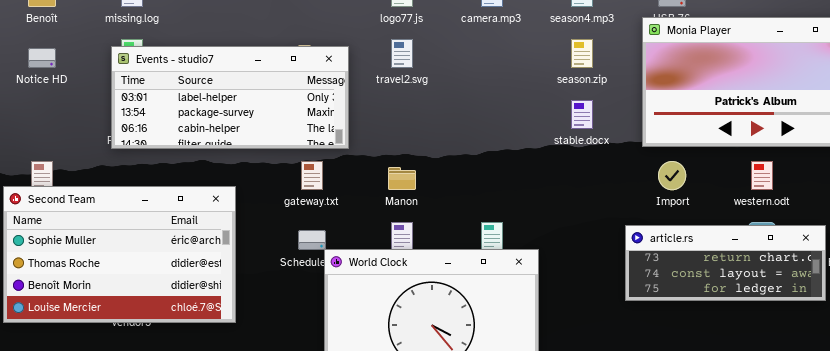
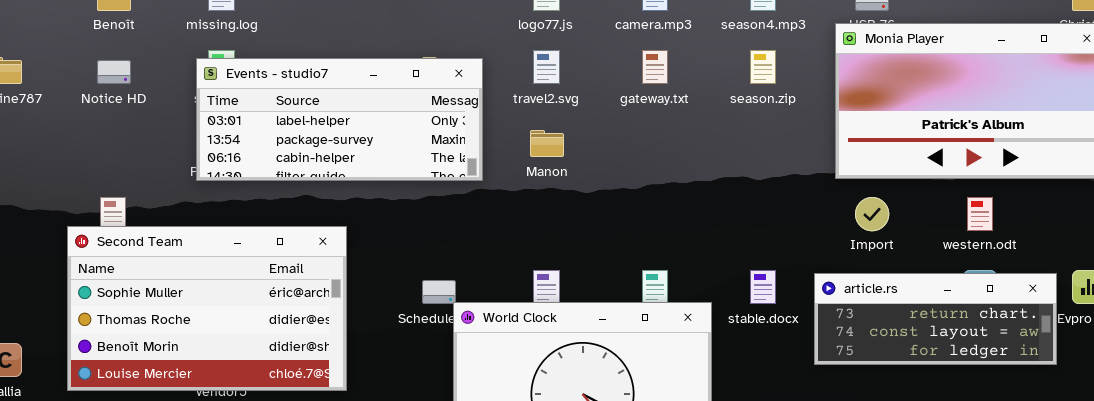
stable.docx: [571,100,593,129] -> [750,270,776,304], moved
gateway.txt: [301,161,323,190] -> [642,50,668,84], moved
Manon: [388,167,416,190] -> [530,130,564,157], moved

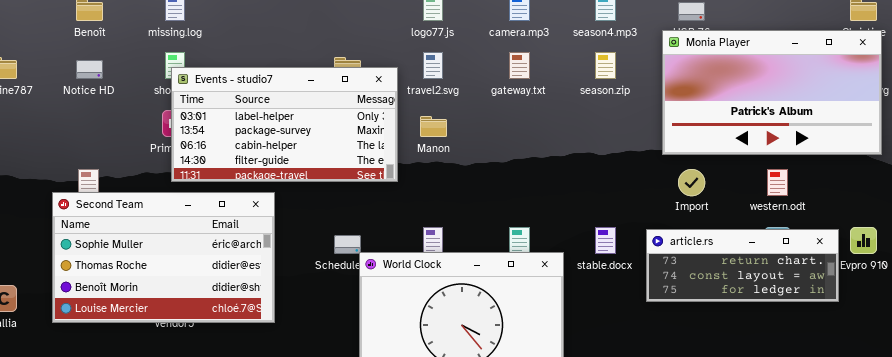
Events - studio7: [196,58,483,181] -> [171,67,398,182], moved, resized

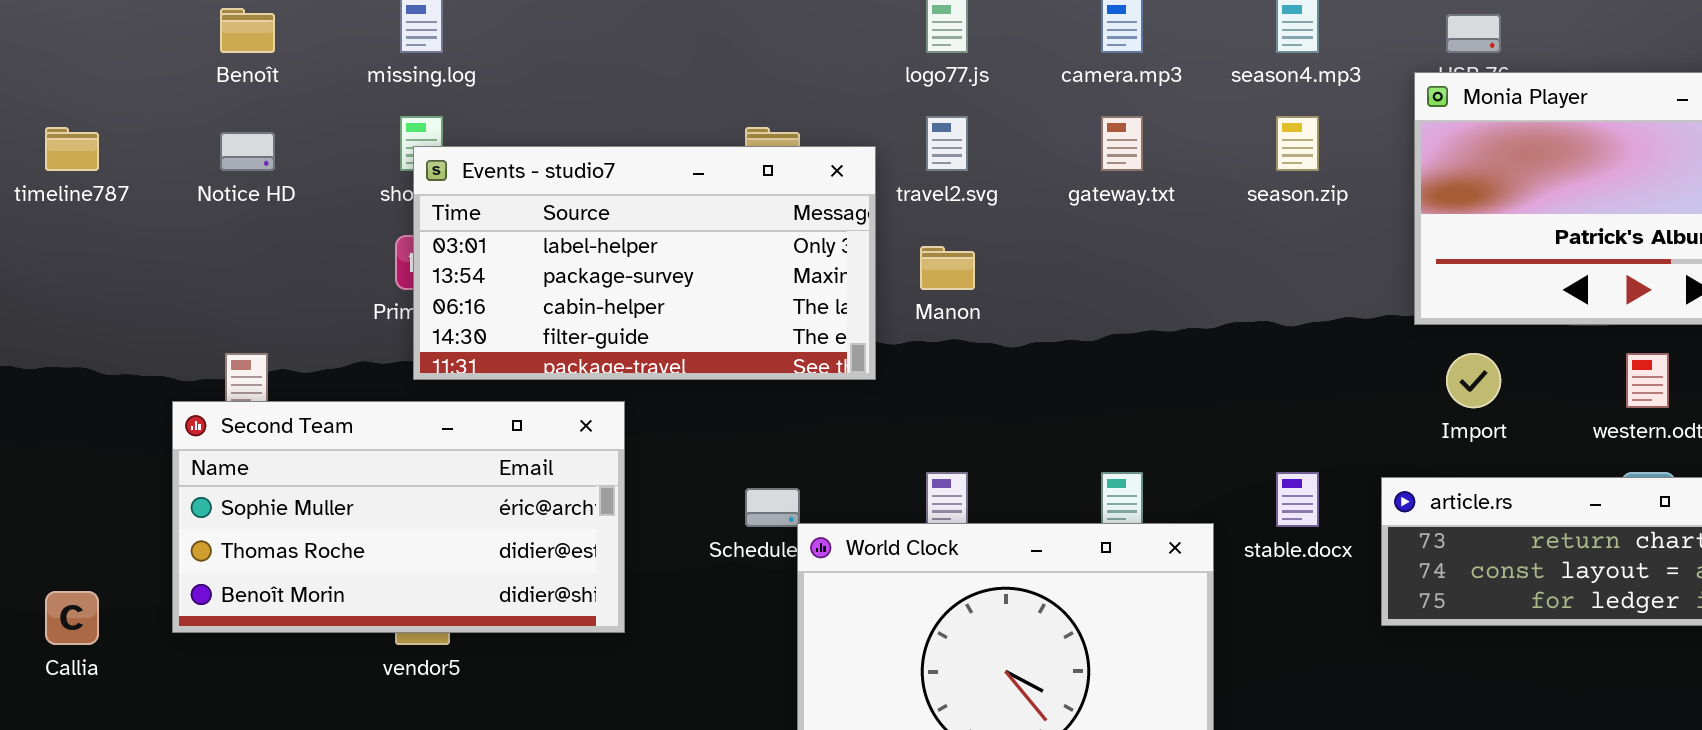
Second Team: [52,192,275,323] -> [172,401,625,633], resized

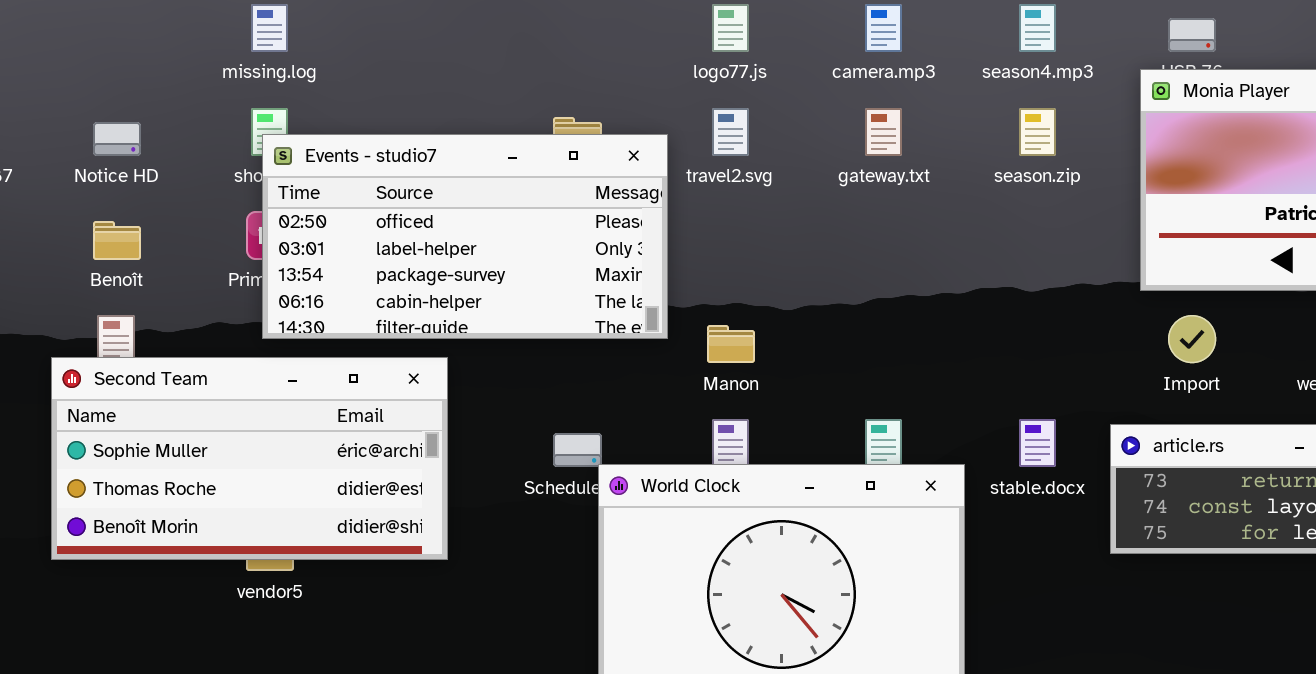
Benoît: [220,8,275,53] -> [93,221,141,260], moved
Events - studio7: [413,146,876,380] -> [262,134,668,339], scrolled up 1 row
Manon: [920,246,975,290] -> [707,325,755,363], moved

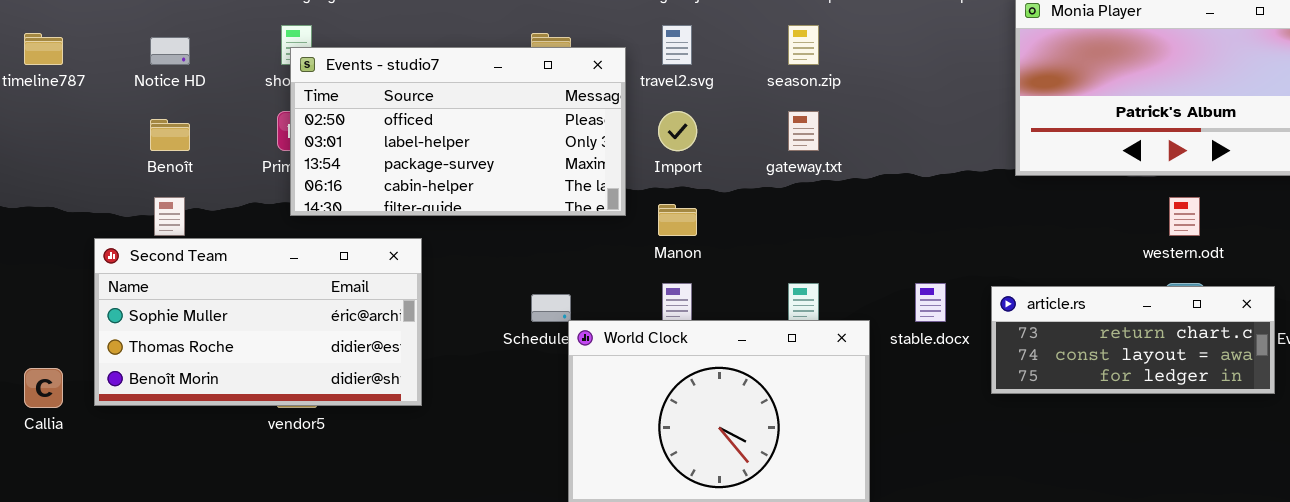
gateway.txt: [865,108,902,156] -> [788,111,819,151], moved
season.zip: [1019,108,1056,156] -> [788,25,819,65], moved
Import: [1168,315,1216,363] -> [658,111,697,151], moved
Second Team: [51,357,448,560] -> [94,238,422,406], moved

